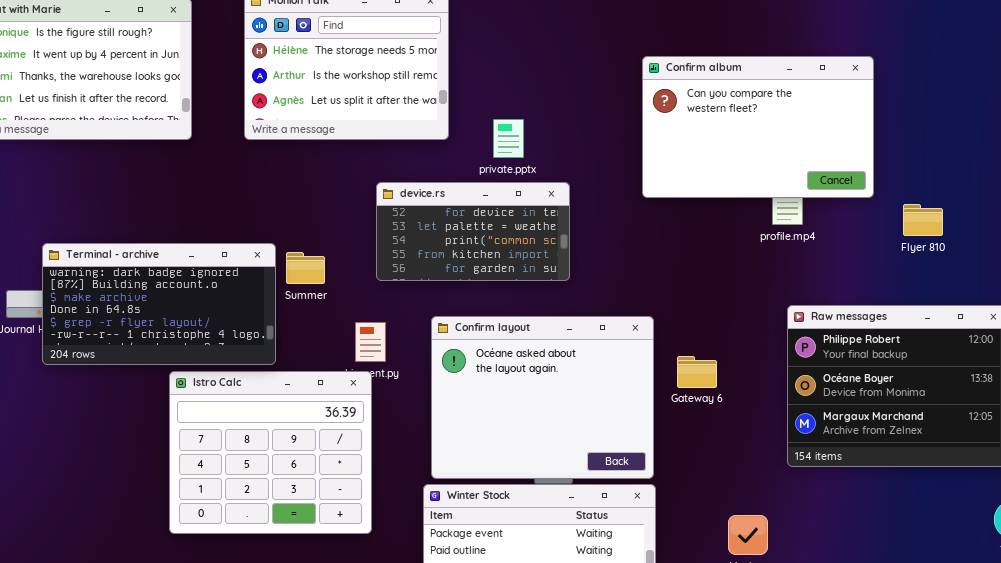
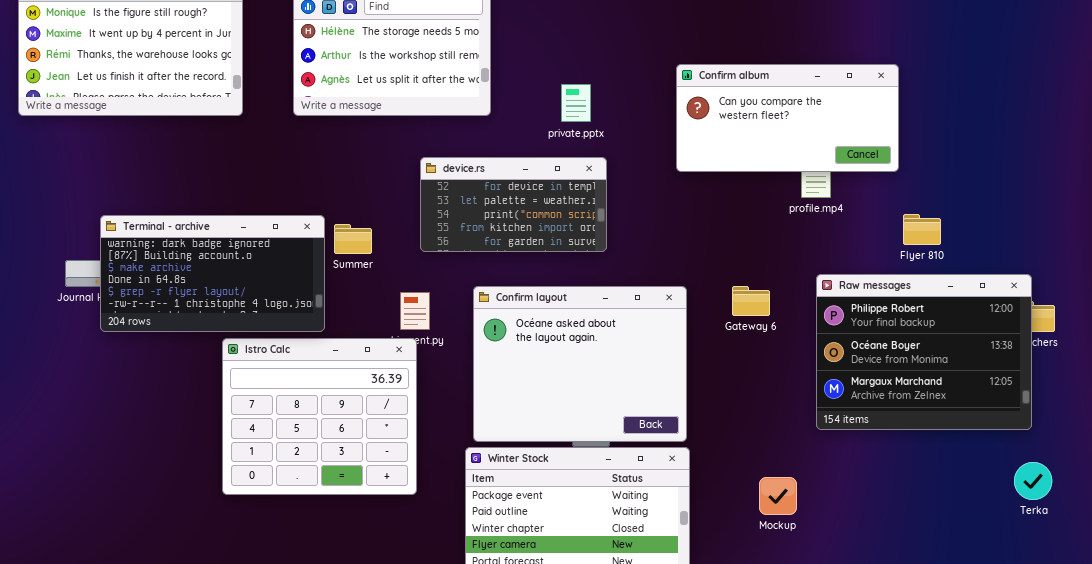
Confirm album: [642,56,874,198] -> [676,64,899,172], resized
private.pptx: [493,119,524,158] -> [561,84,591,122], moved
Flyer 810: [903,204,943,236] -> [903,214,941,245], moved
Gateway 6: [677,356,717,388] -> [732,286,770,316], moved

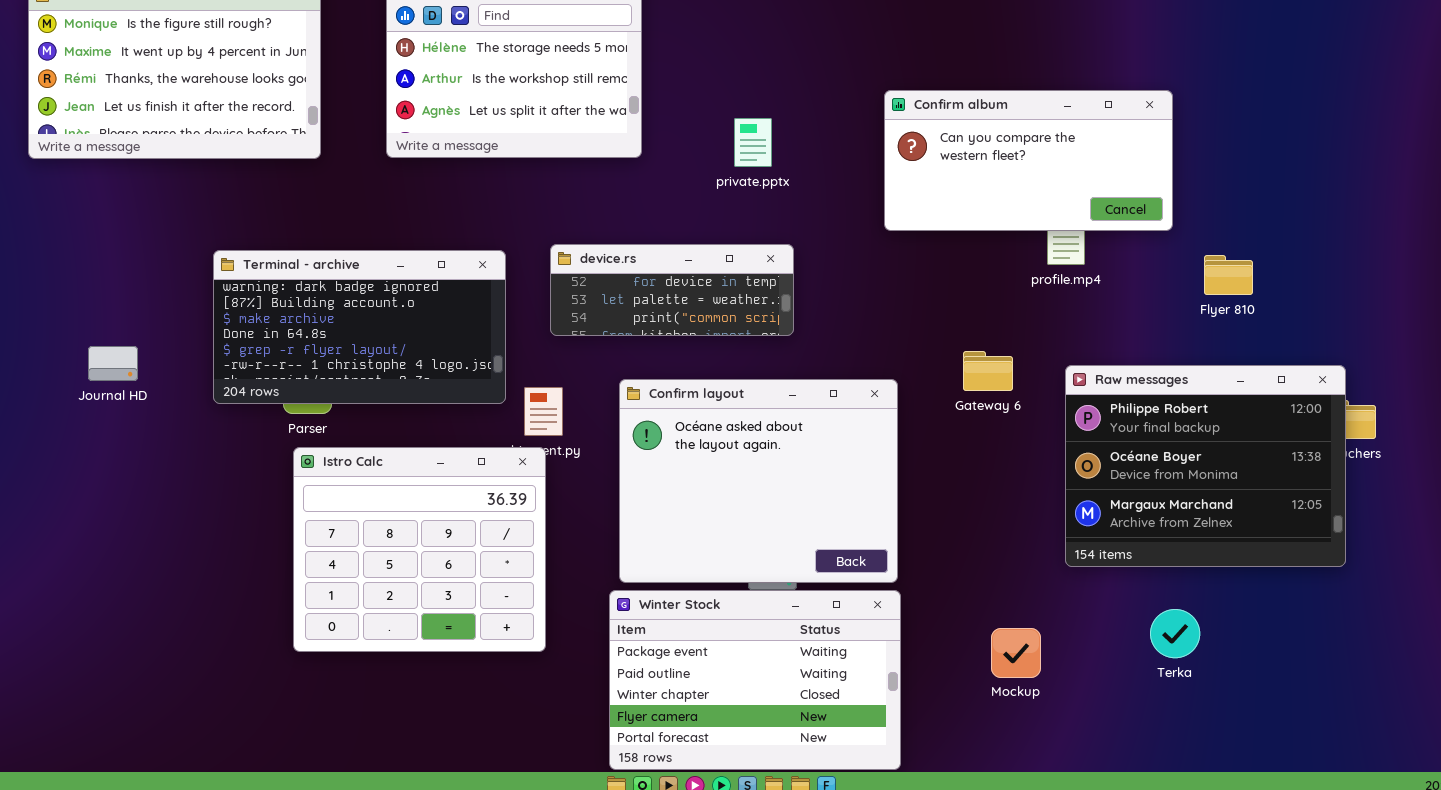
device.rs: [420,157,607,252] -> [550,244,794,336], resized
Flyer 810: [903,214,941,245] -> [1204,255,1253,295], moved
Terminal - archive: [100,215,325,332] -> [213,250,506,404], moved
Gateway 6: [732,286,770,316] -> [963,351,1013,391], moved
Terka: [1014,462,1052,500] -> [1150,609,1200,658], moved

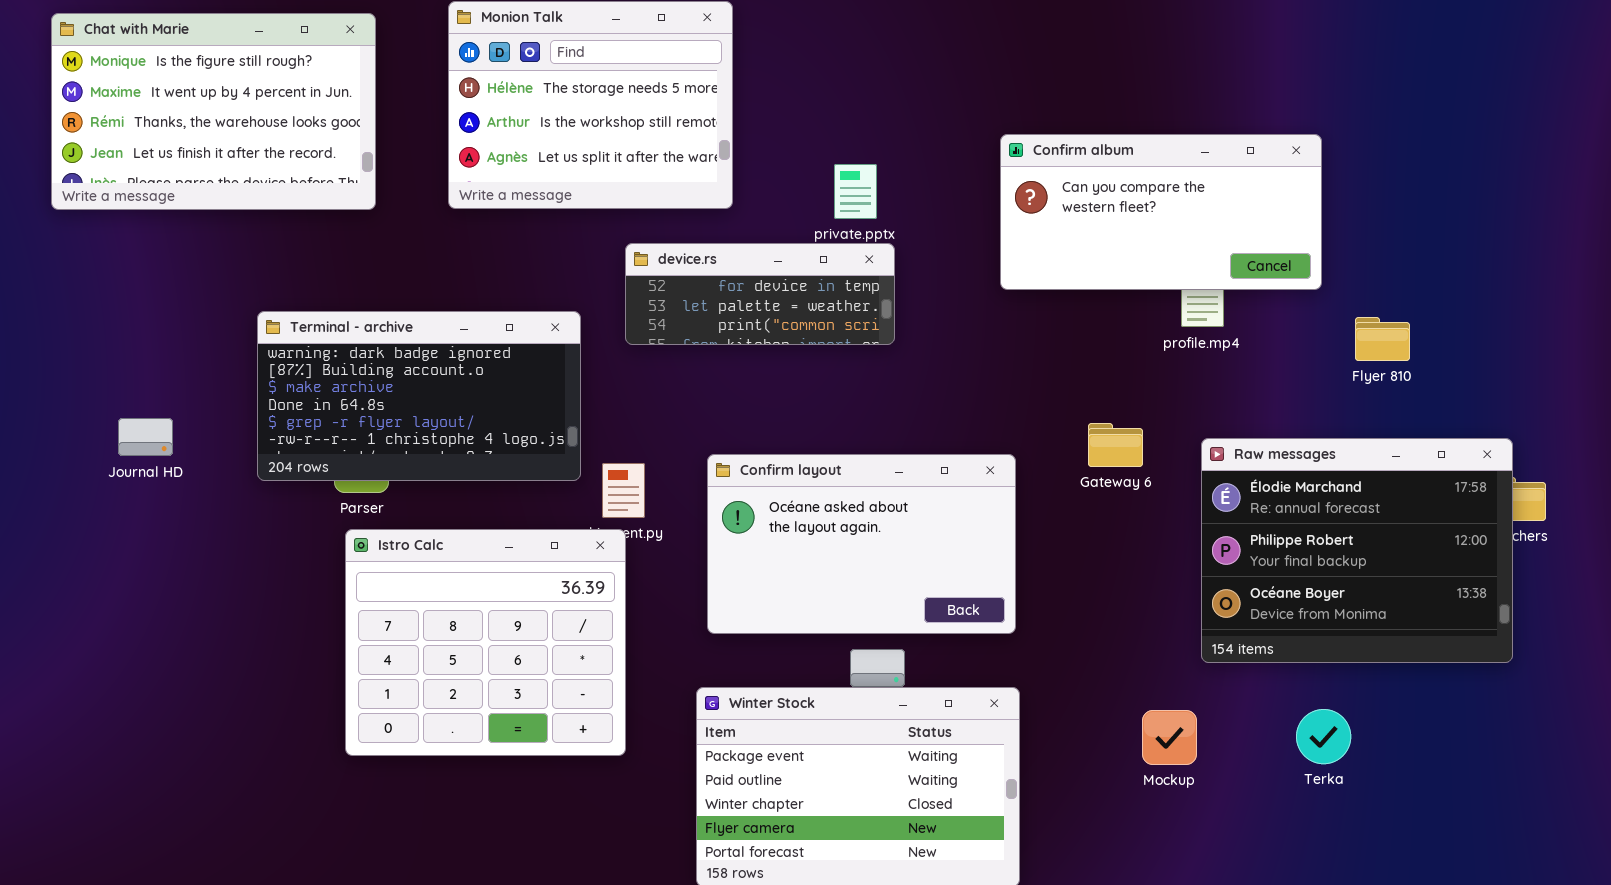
device.rs: [550,244,794,336] -> [625,243,895,345], moved
Raw messages: [1065,365,1346,567] -> [1201,438,1513,663], scrolled up 1 row
Confirm layout: [619,379,898,583] -> [707,454,1016,634], resized
Mockup: [991,628,1041,678] -> [1142,710,1197,765], moved

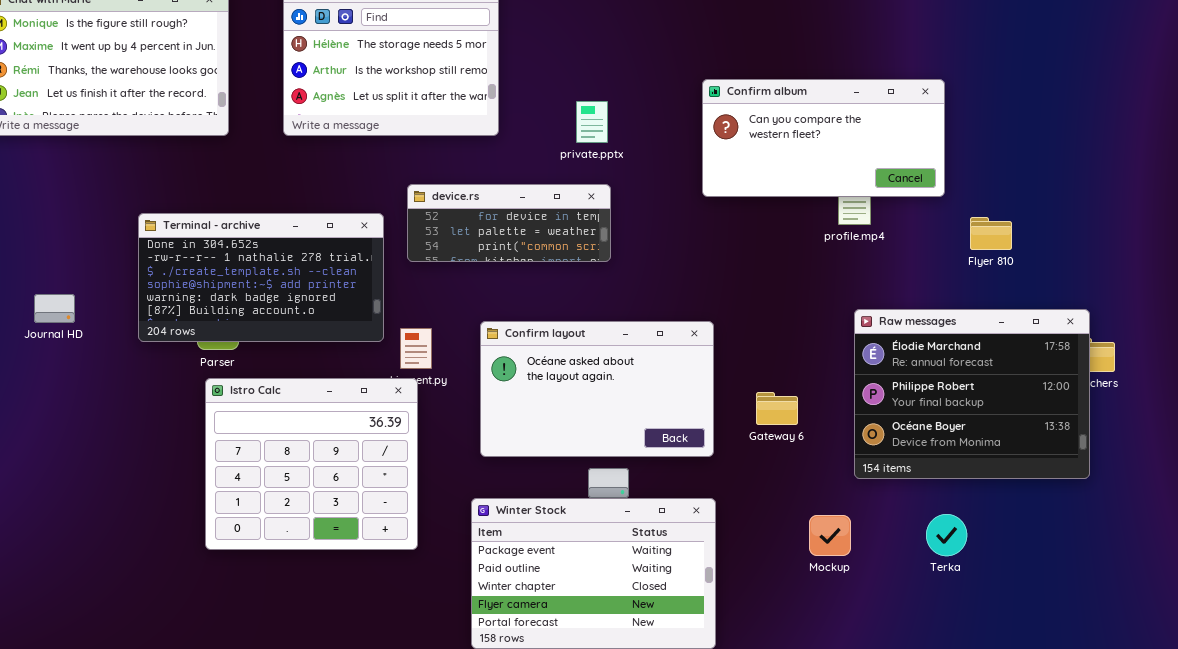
device.rs: [625,243,895,345] -> [407,184,611,262], moved
Terminal - archive: [257,311,581,481] -> [138,213,384,342], scrolled up 4 rows
Gateway 6: [1088,423,1143,467] -> [756,392,798,425], moved

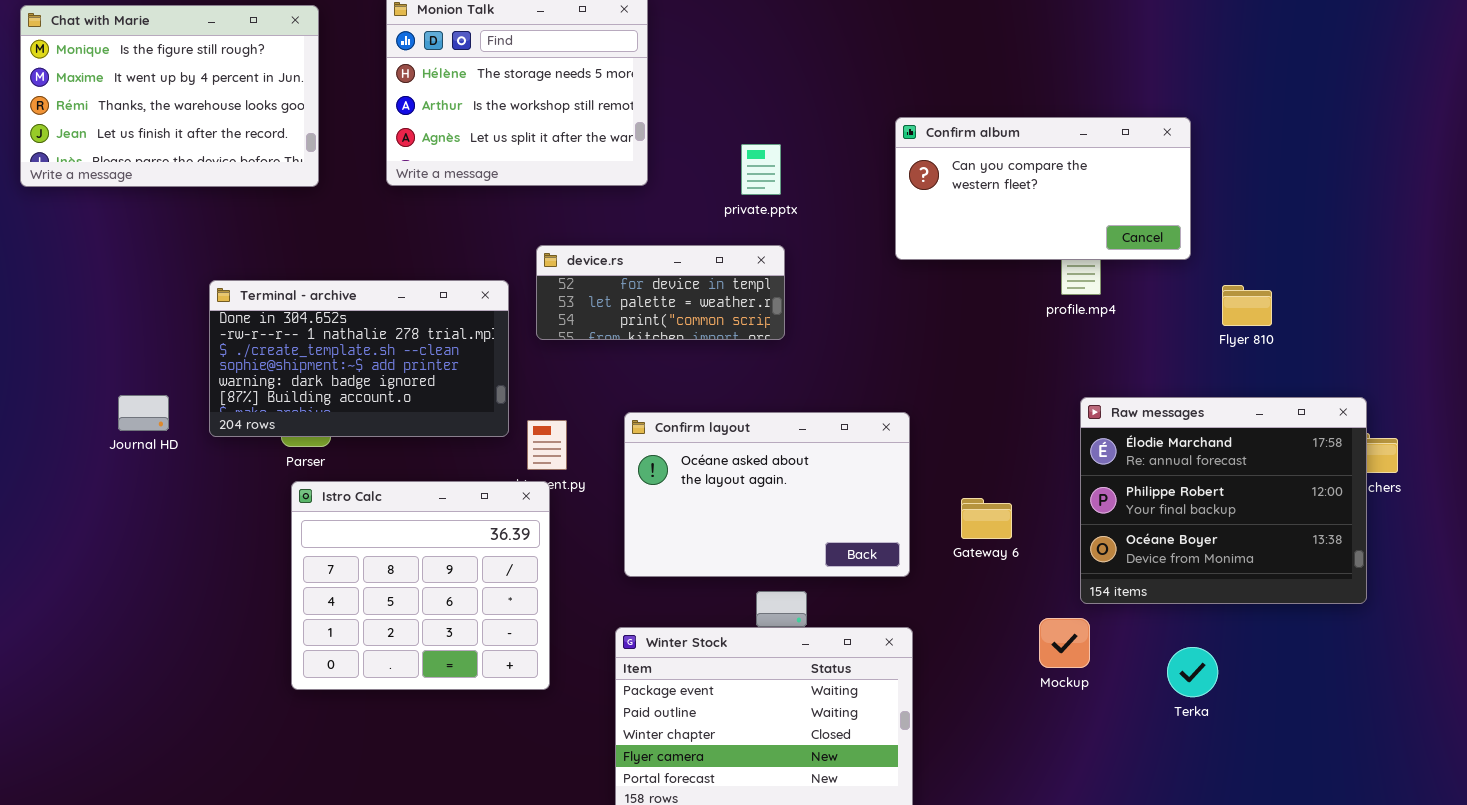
Journal HD: [34,294,75,323] -> [118,395,169,431], moved
Mockup: [809,515,851,556] -> [1039,618,1090,668], moved

